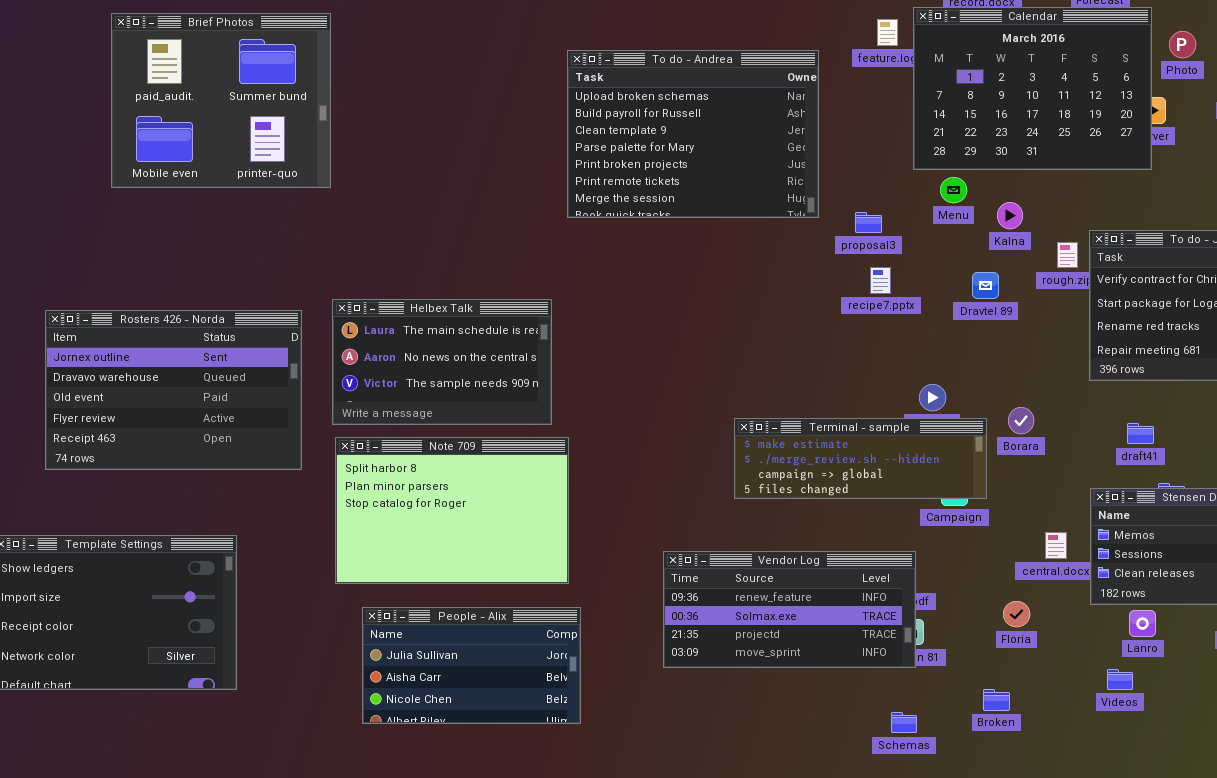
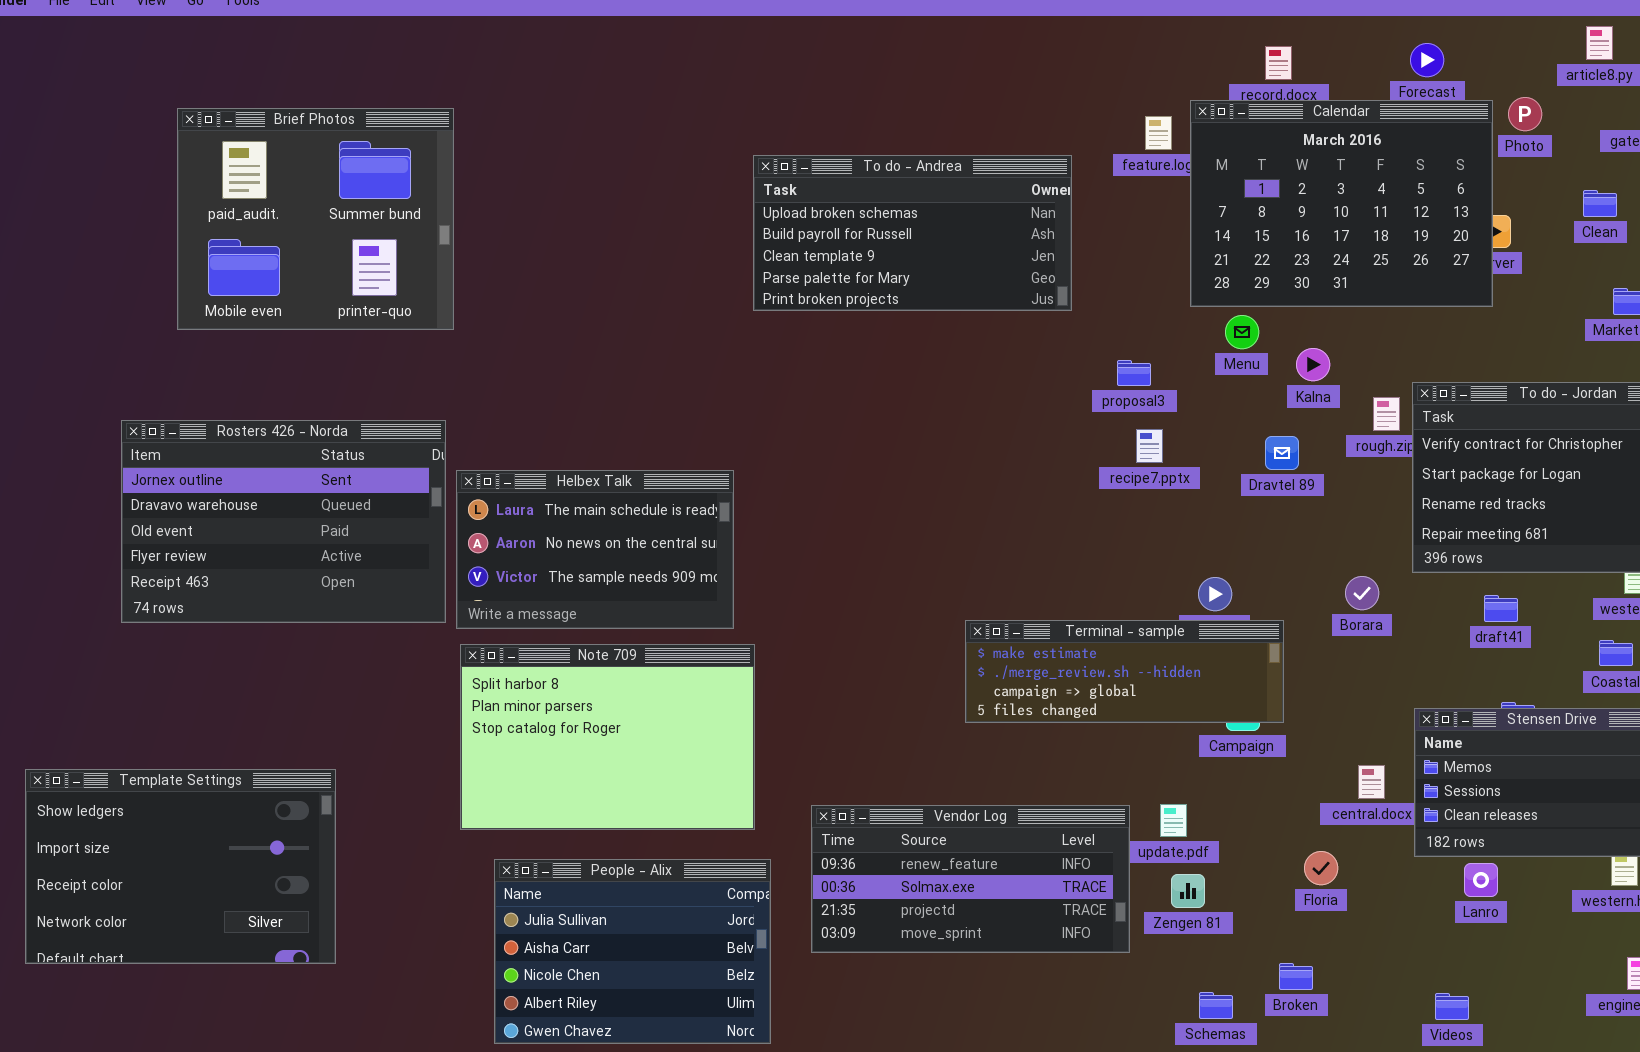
Photo: [1169,31,1196,58] -> [1508,97,1542,131], moved
To do - Andrea: [567,50,819,218] -> [753,155,1072,311], resized
Rosters 426 - Norda: [45,310,302,470] -> [121,420,446,623], moved
Borara: [1008,407,1034,434] -> [1345,576,1379,610], moved
draft41: [1127,423,1154,444] -> [1484,595,1518,622], moved
Vendor Log: [663,551,916,668] -> [811,805,1130,953], moved
People - Alix: [362,607,581,724] -> [494,859,771,1044], resized
Videos: [1107,669,1133,690] -> [1435,993,1469,1020], moved
Schemas: [891,712,917,733] -> [1199,992,1233,1019], moved

